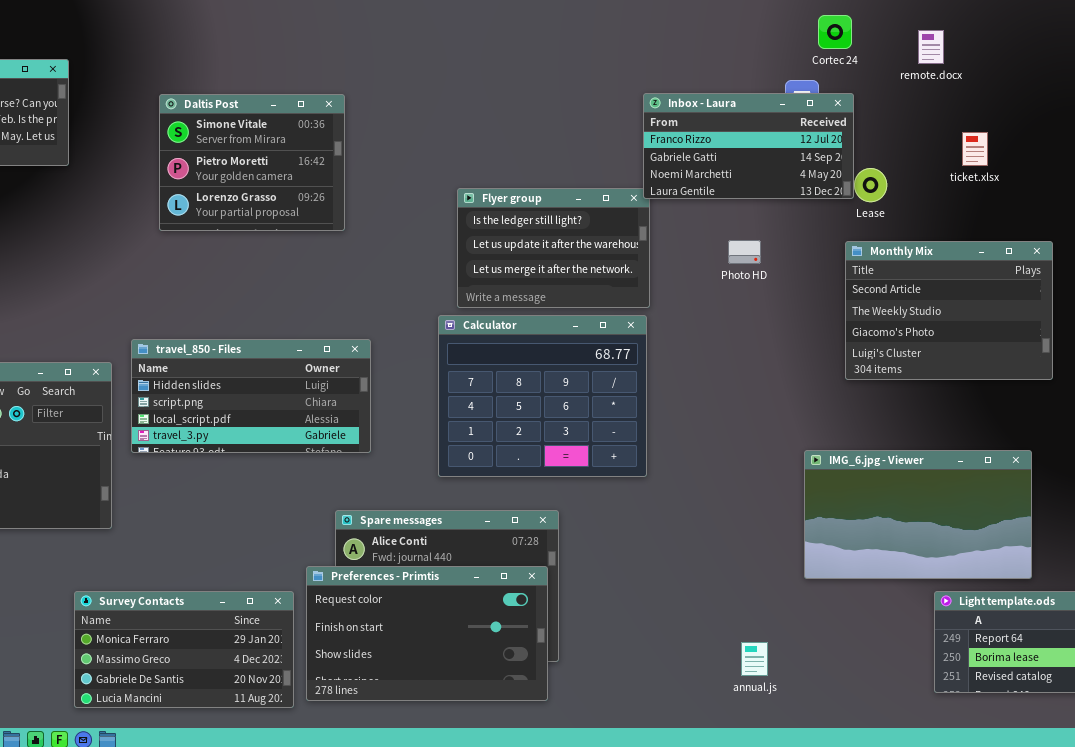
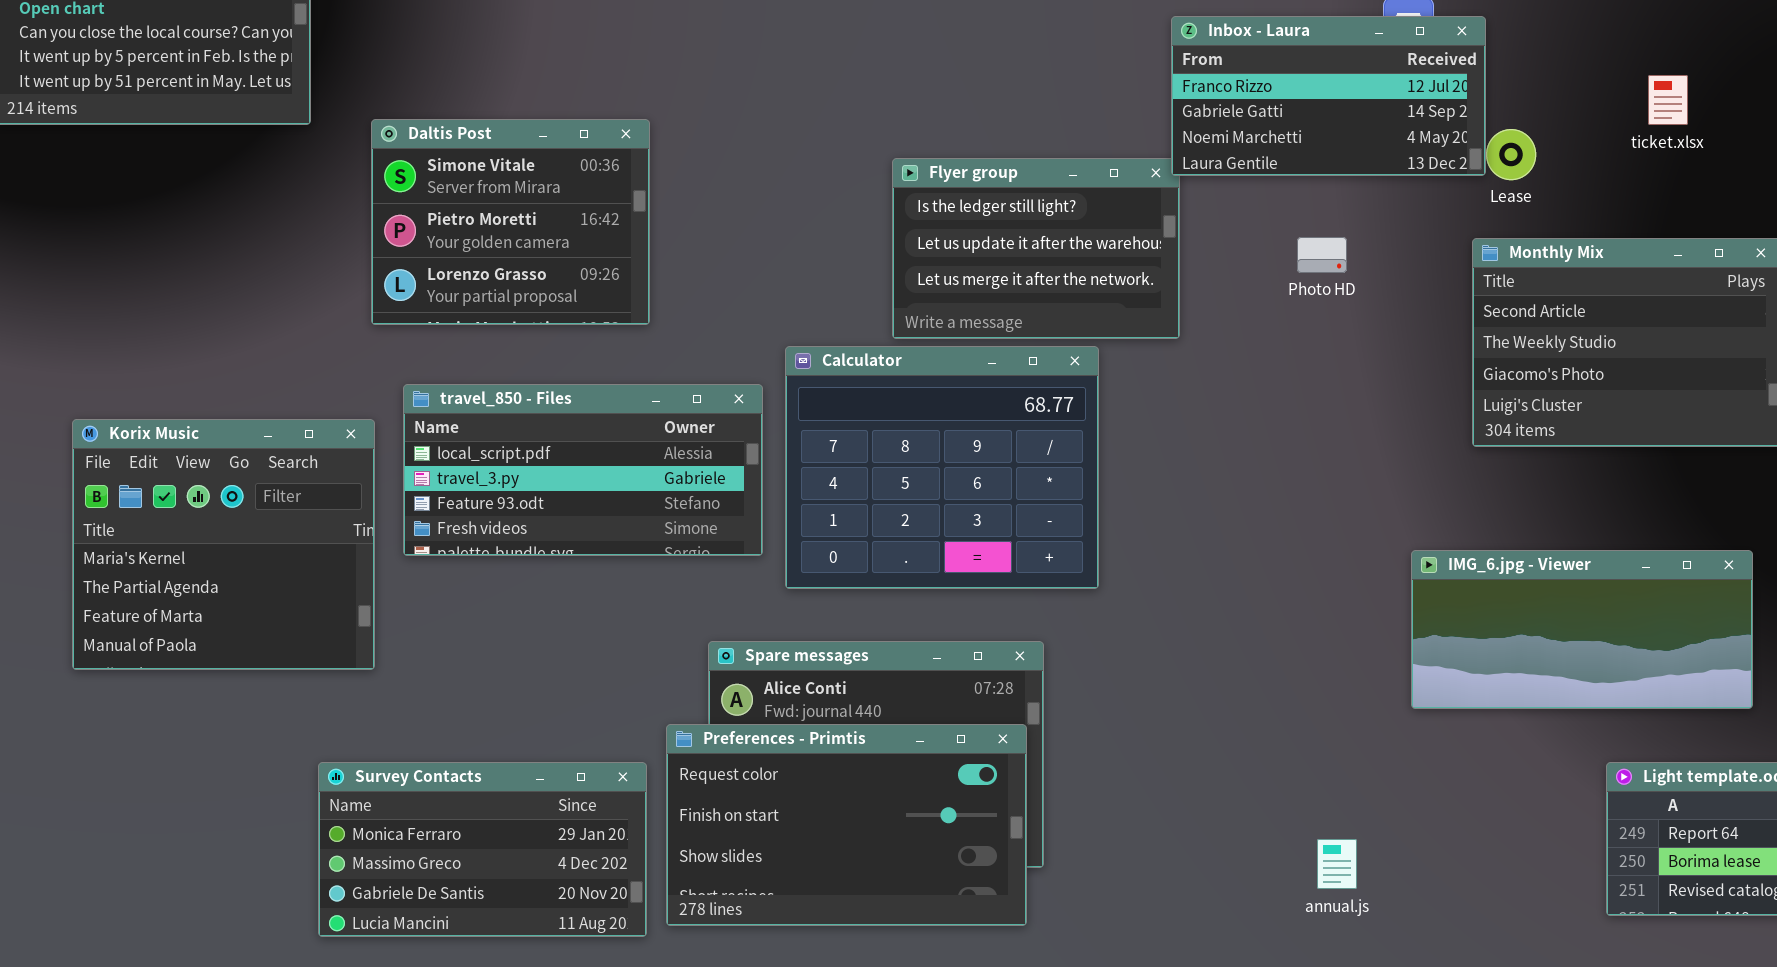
Daltis Post: [159,94,345,231] -> [371,119,650,325], moved
Calculator: [438,315,647,477] -> [785,346,1099,589], moved
travel_850 - Files: [131,339,371,453] -> [403,384,763,556], scrolled down 2 rows
IMG_6.jpg - Viewer: [804,450,1032,579] -> [1411,550,1753,709], resized

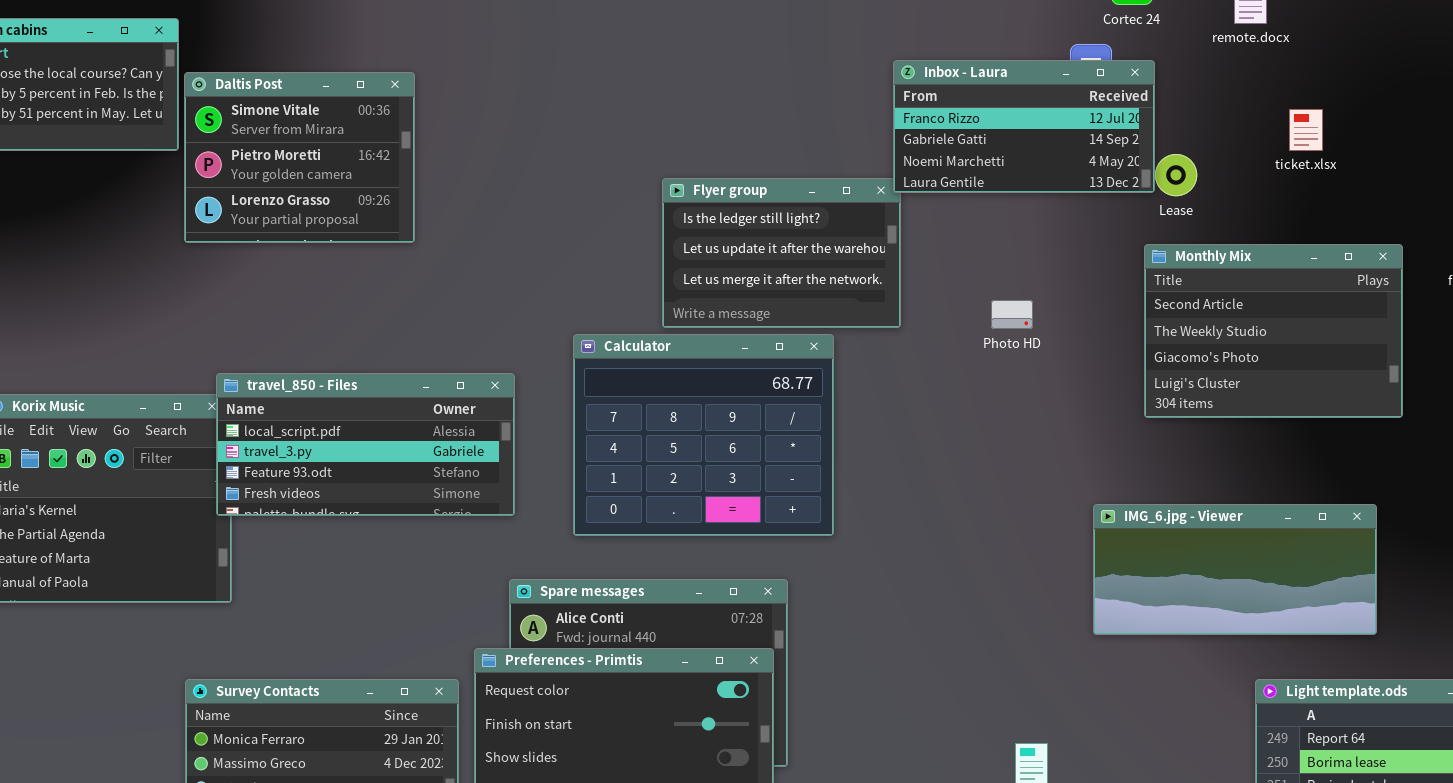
Daltis Post: [371,119,650,325] -> [184,72,415,243], moved
Photo HD: [1297,237,1347,273] -> [991,300,1033,329], moved
travel_850 - Files: [403,384,763,556] -> [216,373,515,516], moved

